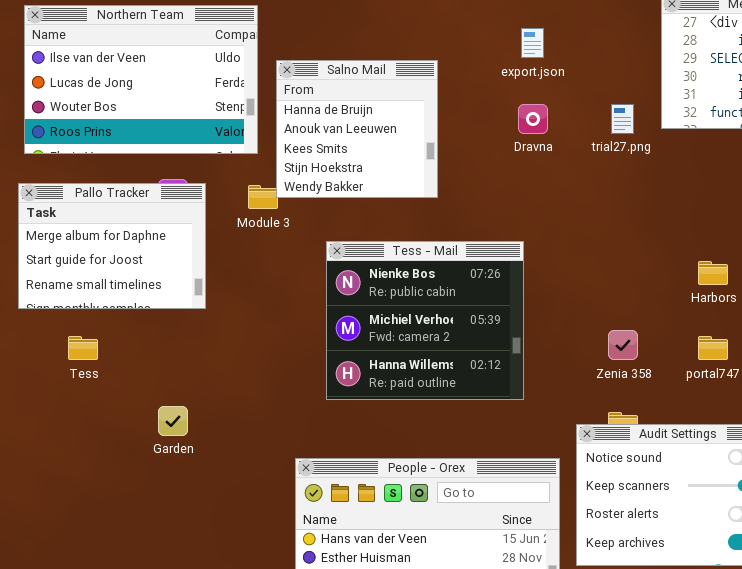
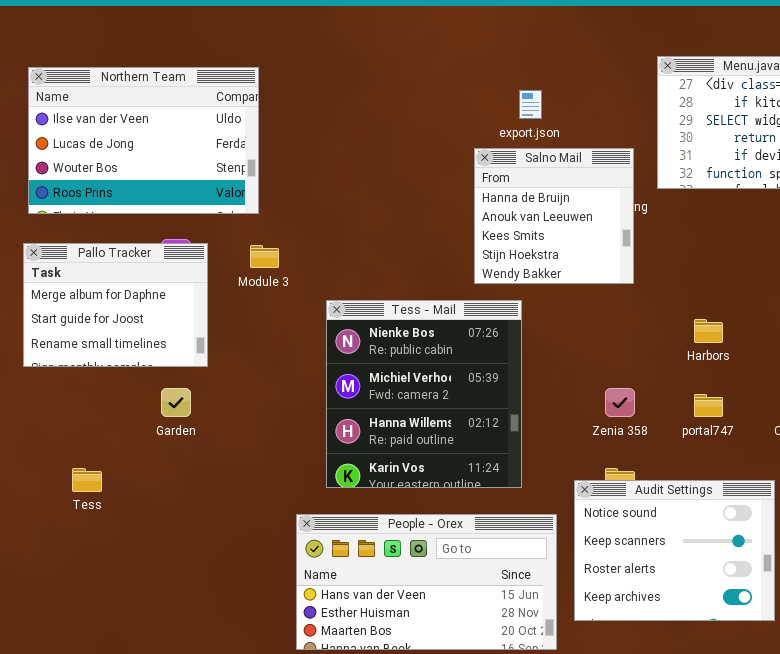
Salno Mail: [276,60,438,198] -> [474,148,634,284], moved
Tess - Mail: [326,241,524,400] -> [326,300,522,488], resized
Tess: [68,336,98,360] -> [72,468,102,492], moved
Garden: [158,406,188,436] -> [161,388,191,417], moved

